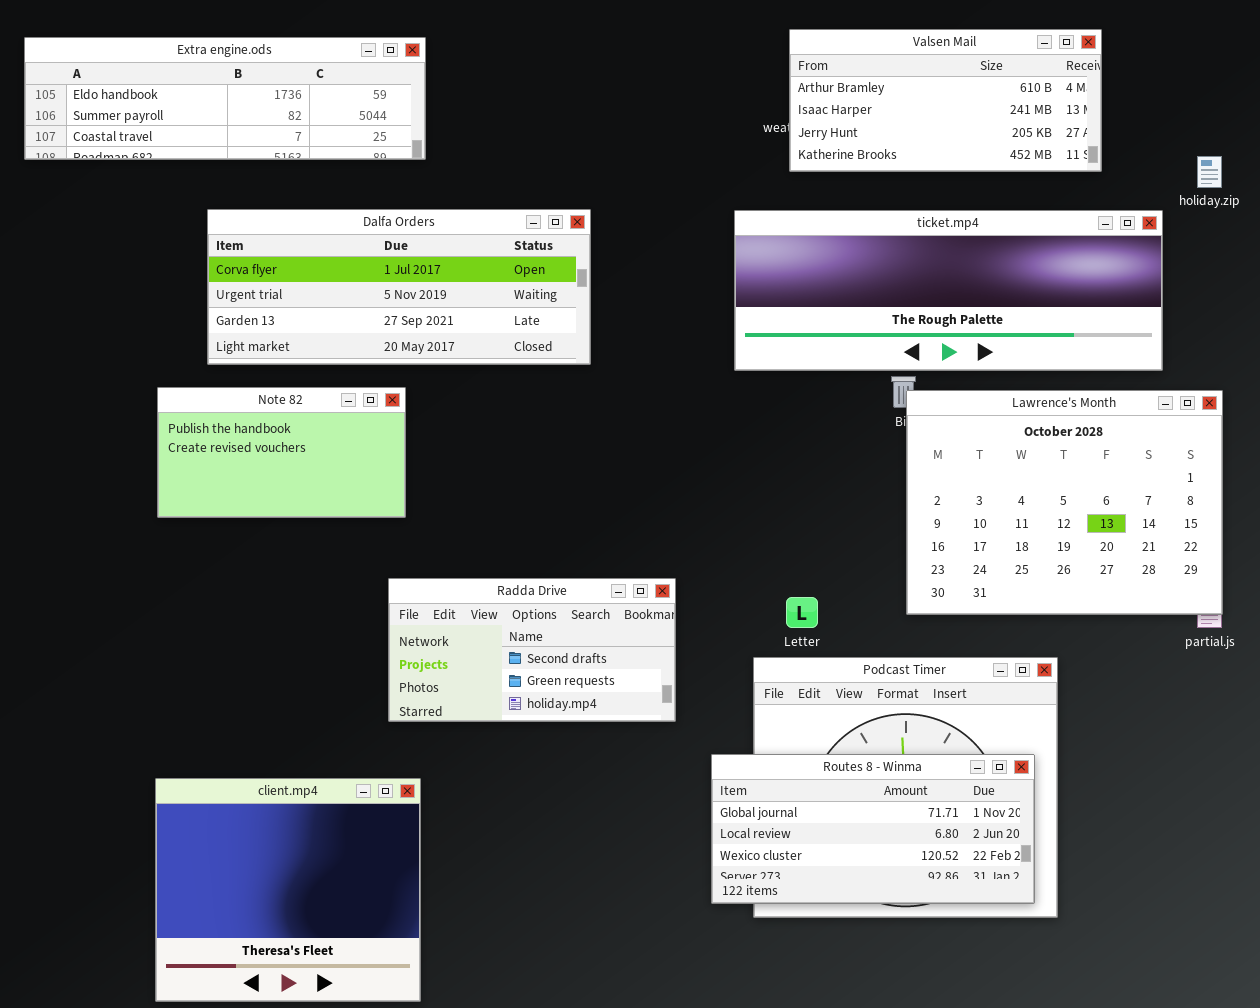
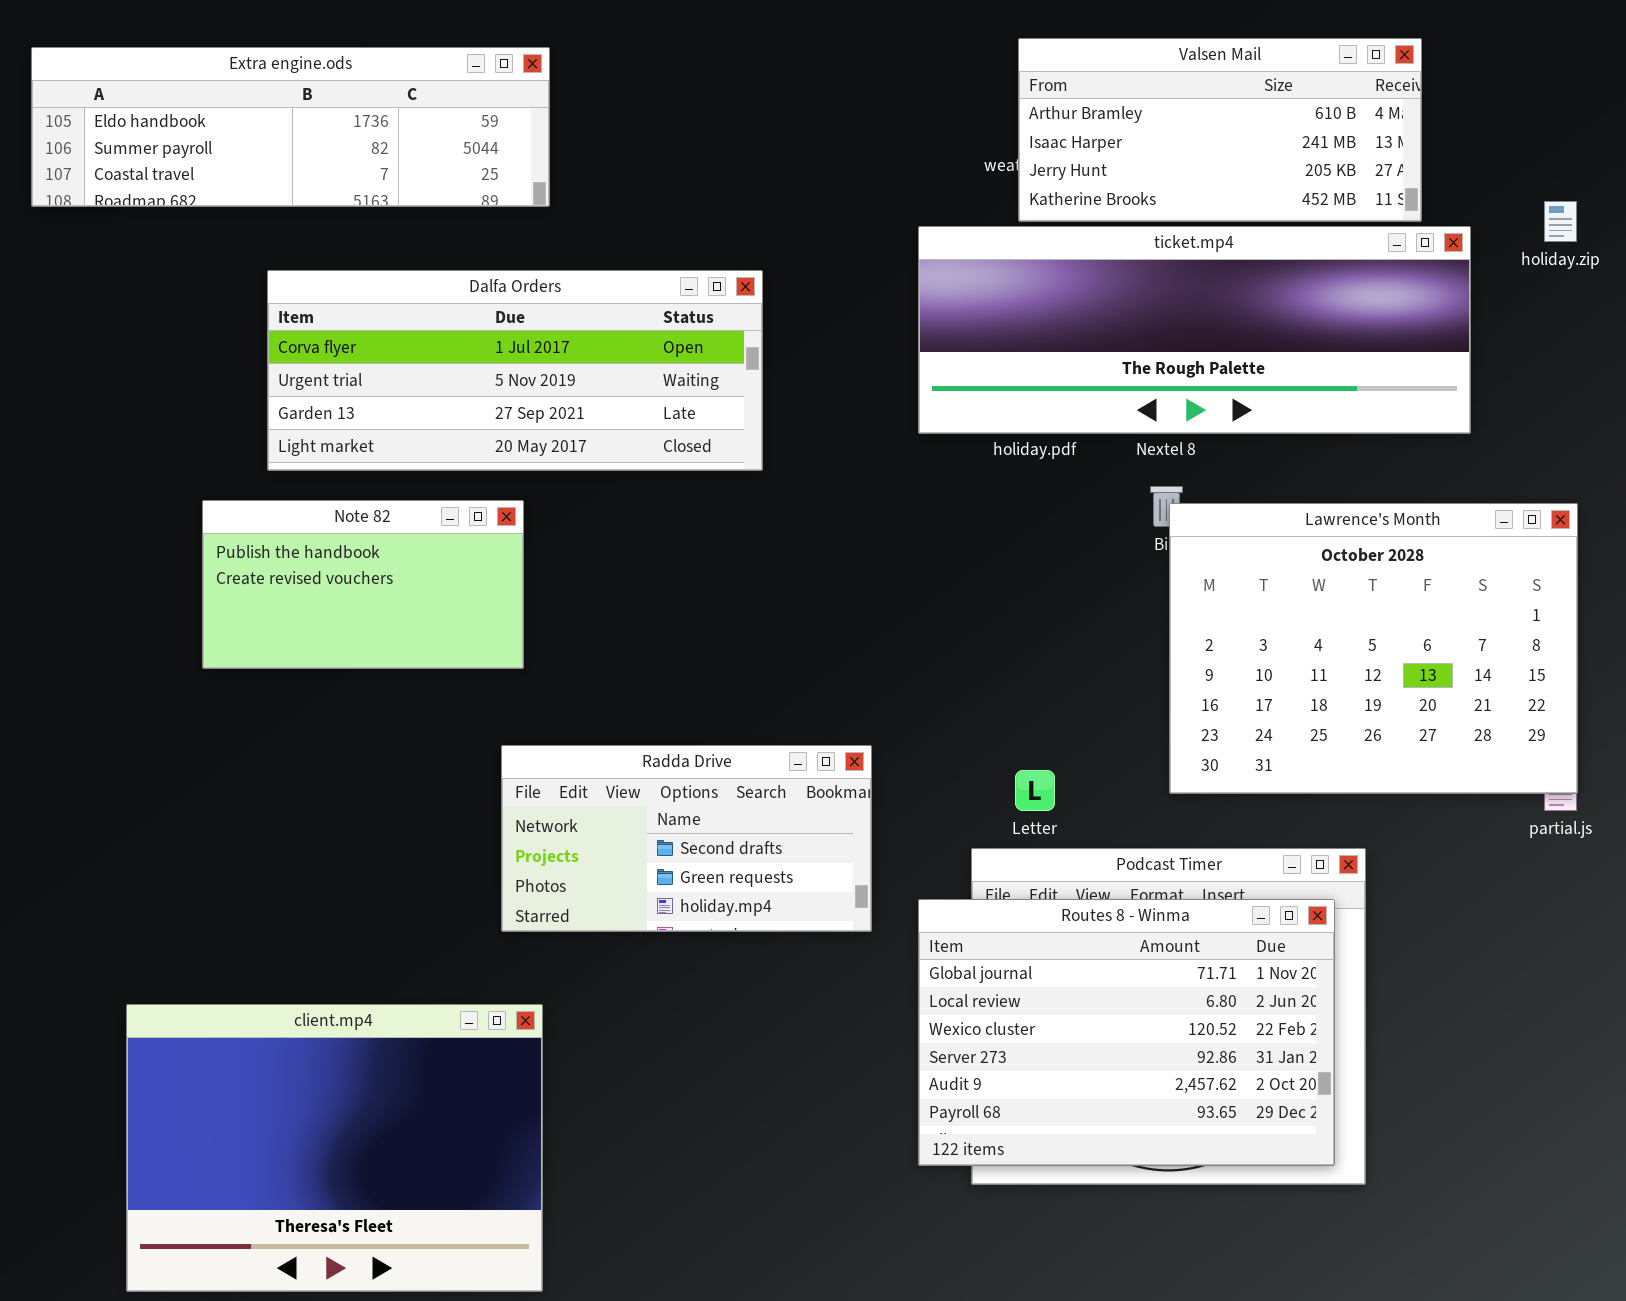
ticket.mp4: [734,210,1163,371] -> [918,226,1471,434], moved
Routes 8 - Winma: [711,754,1035,904] -> [918,899,1335,1166], resized
client.mp4: [155,778,421,1002] -> [126,1004,543,1292], resized

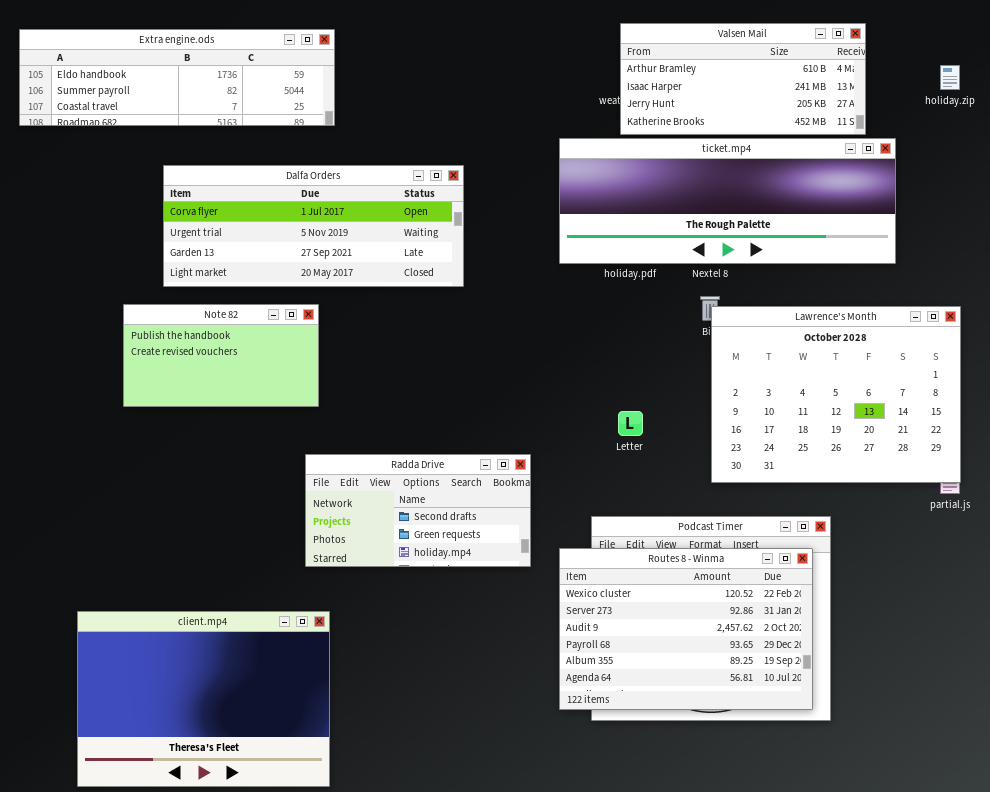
holiday.zip: [1544,201,1577,242] -> [940,65,960,90], moved
Letter: [1015,770,1055,811] -> [618,411,643,436], moved
Routes 8 - Winma: [918,899,1335,1166] -> [559,548,813,710], scrolled down 2 rows

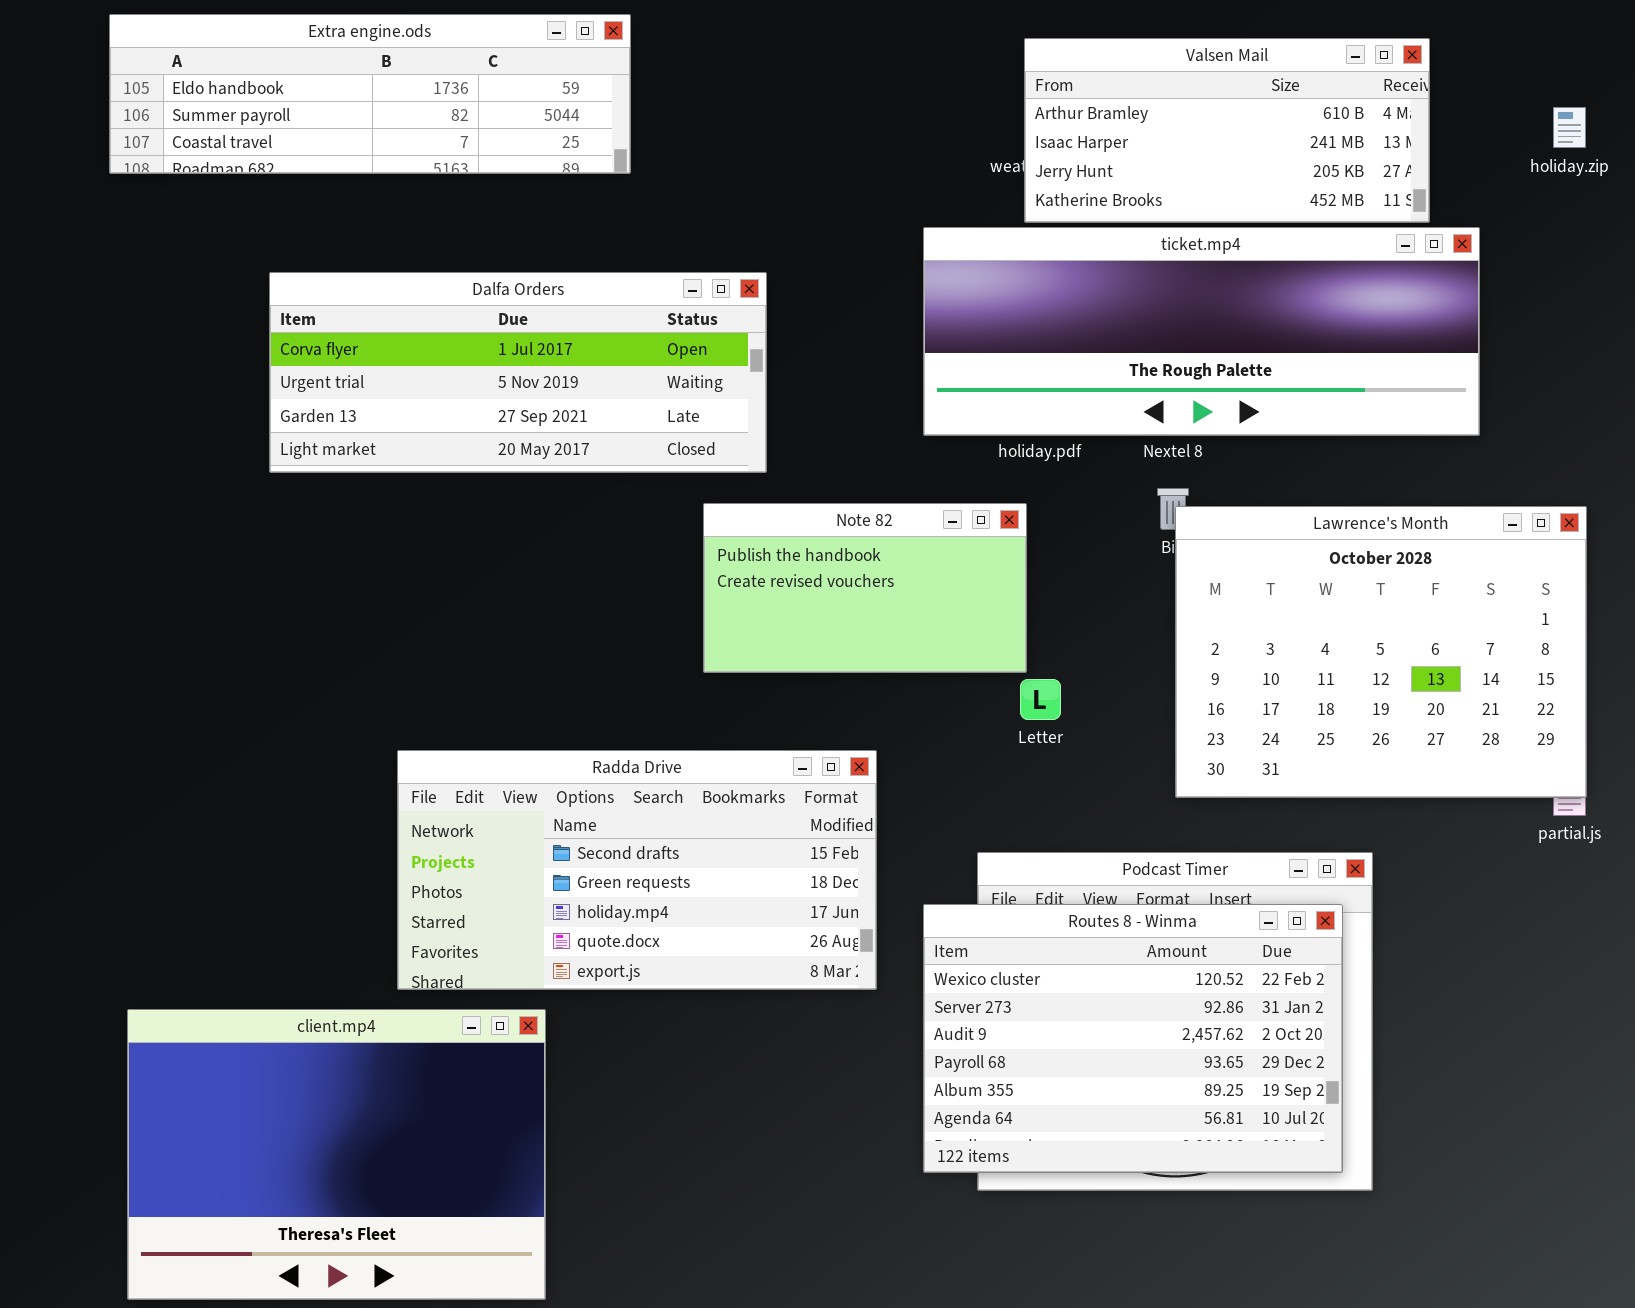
Extra engine.ods: [19,29,335,126] -> [109,14,631,174], moved
Note 82: [123,304,319,407] -> [703,503,1027,673], moved
Radda Drive: [305,454,531,567] -> [397,750,877,990], resized

